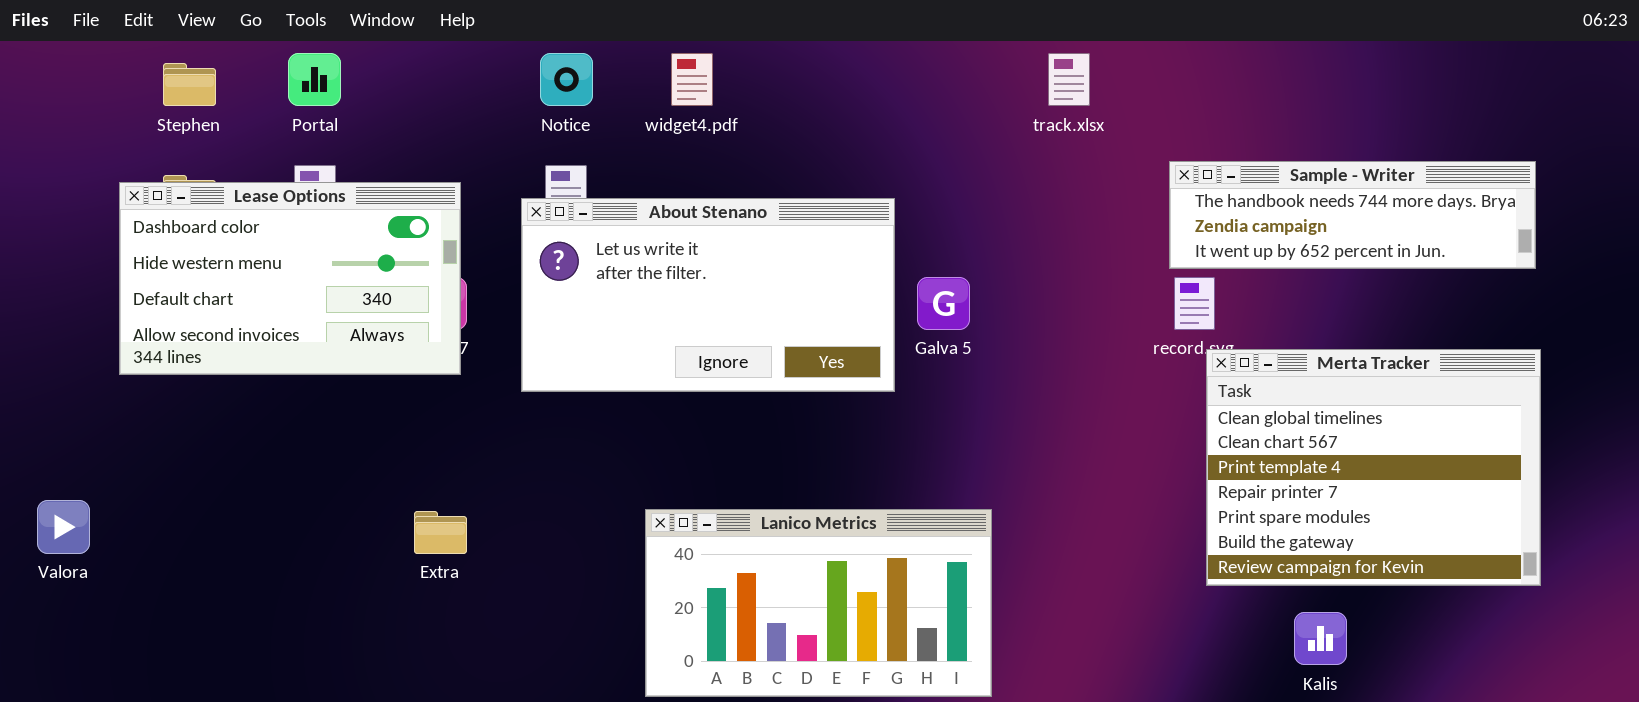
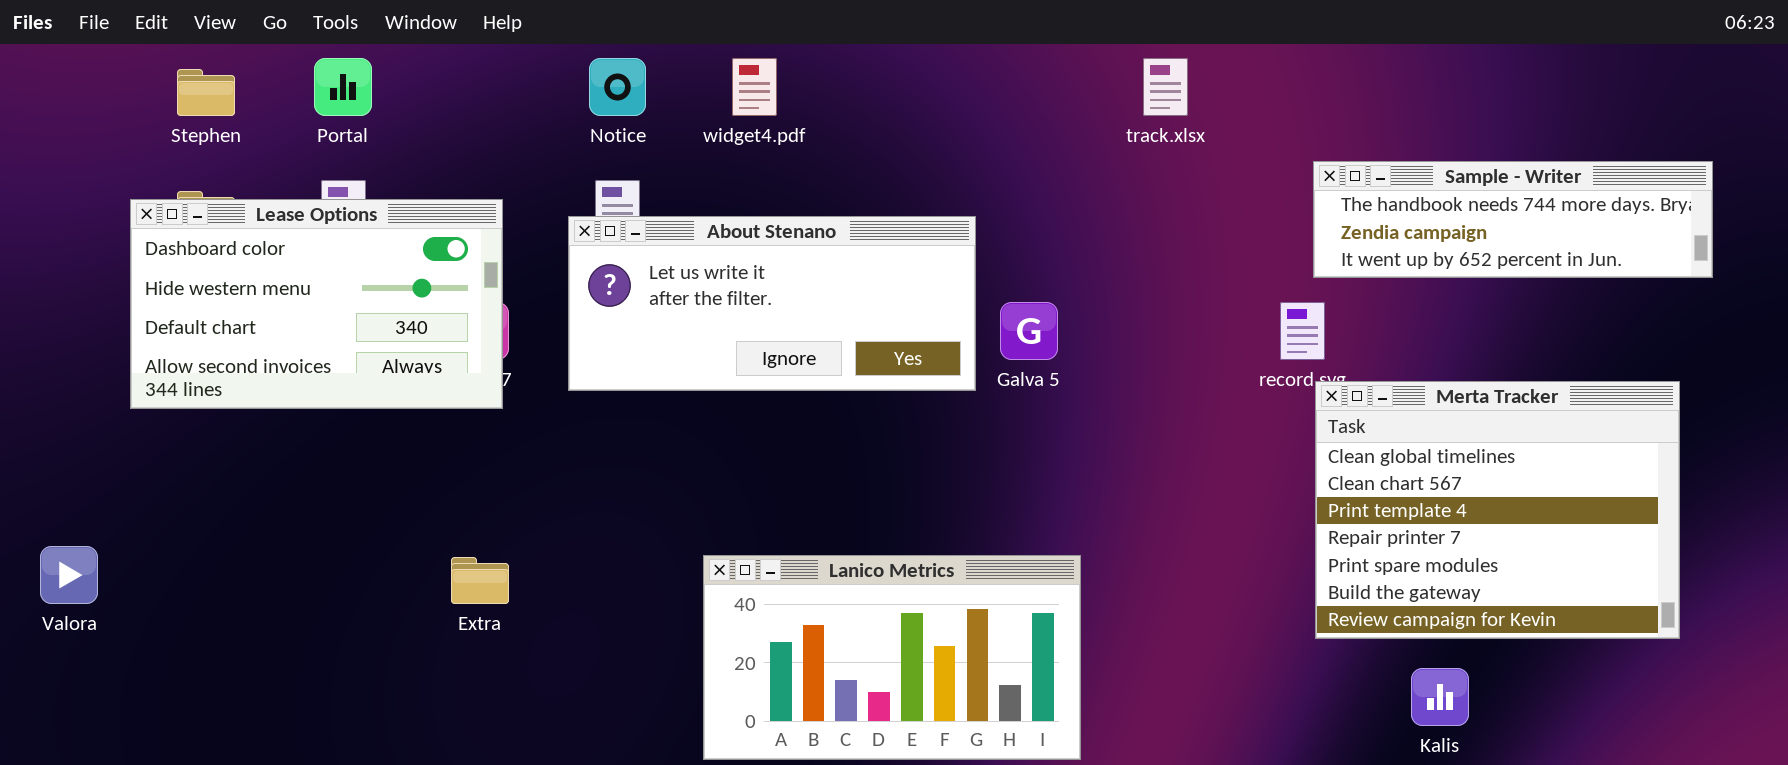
Sample - Writer: [1169,161,1536,269] -> [1313,161,1713,278], moved
About Stenano: [521,198,895,392] -> [568,216,976,391], resized

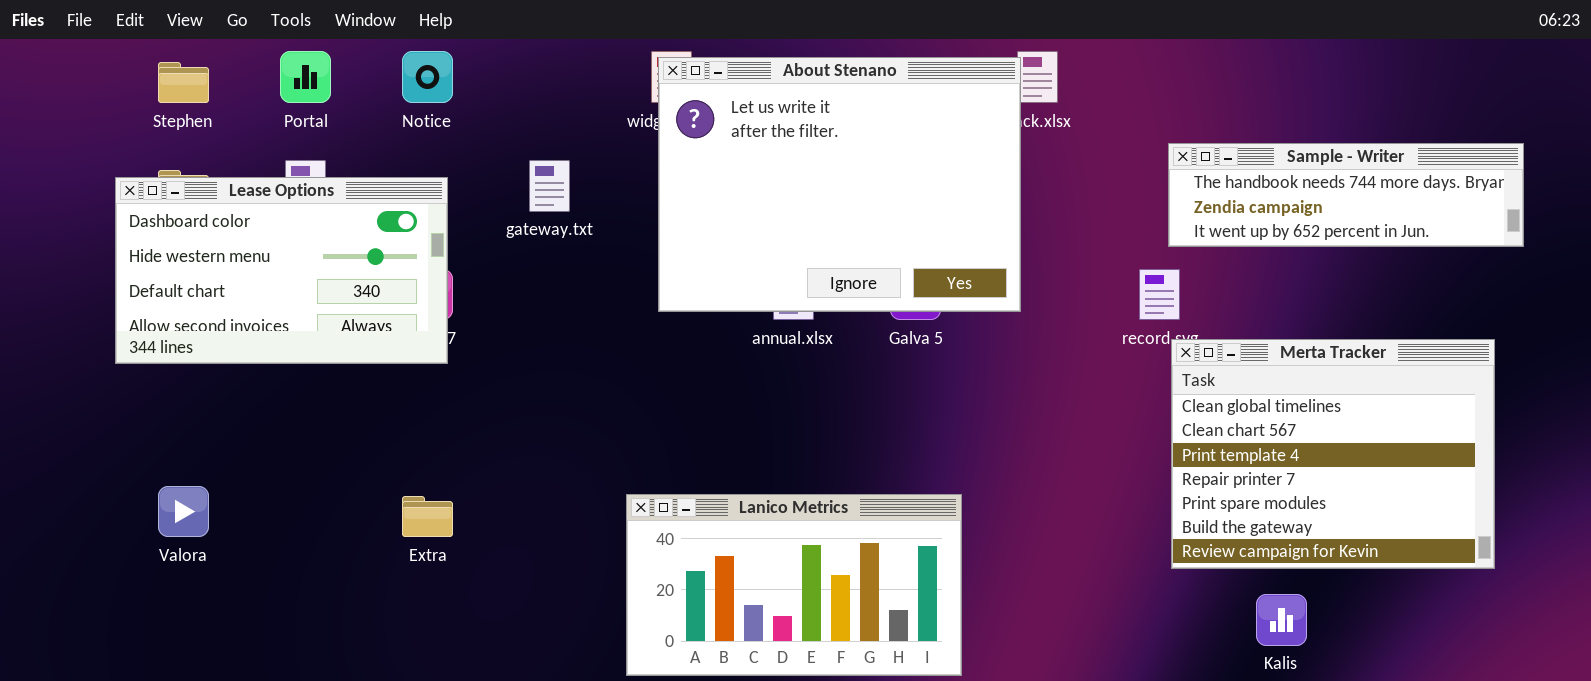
Notice: [589,58,646,116] -> [402,51,453,103], moved
About Stenano: [568,216,976,391] -> [658,57,1021,312], moved, resized
Valora: [40,546,98,604] -> [158,486,209,537], moved

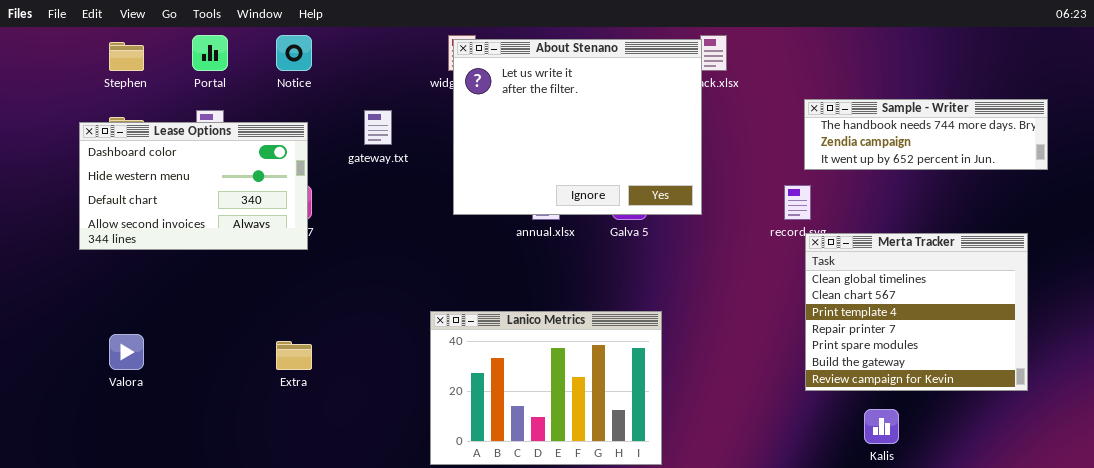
Lanico Metrics: [626,494,962,676] -> [430,311,662,465], resized

